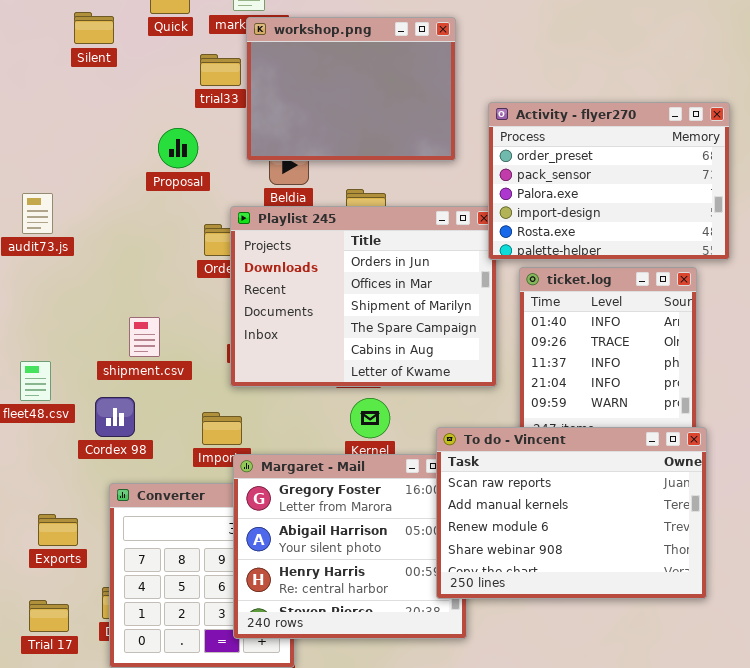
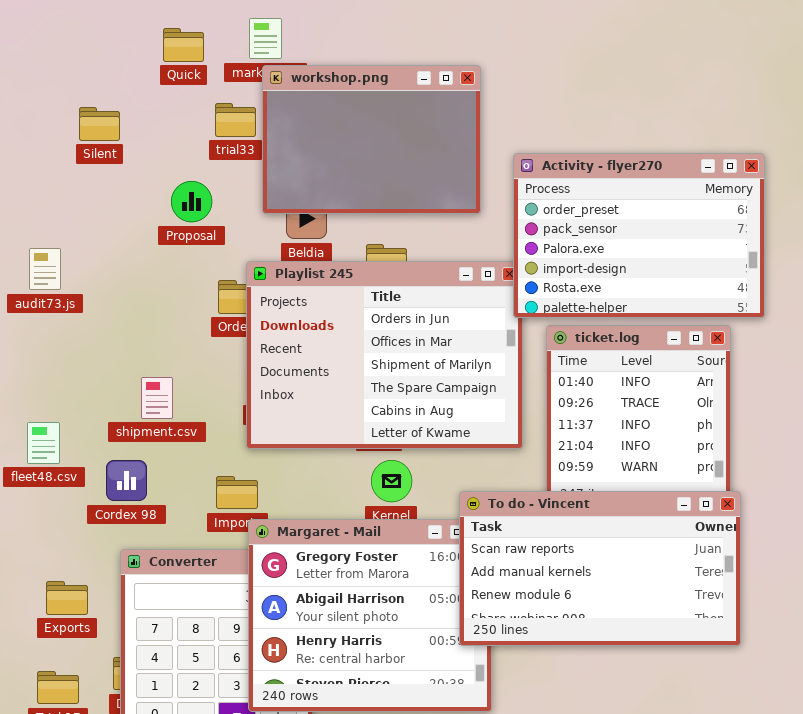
Silent: [74,12,114,44] -> [79,107,120,141], moved
To do - Vincent: [436,427,707,599] -> [459,491,741,646], resized

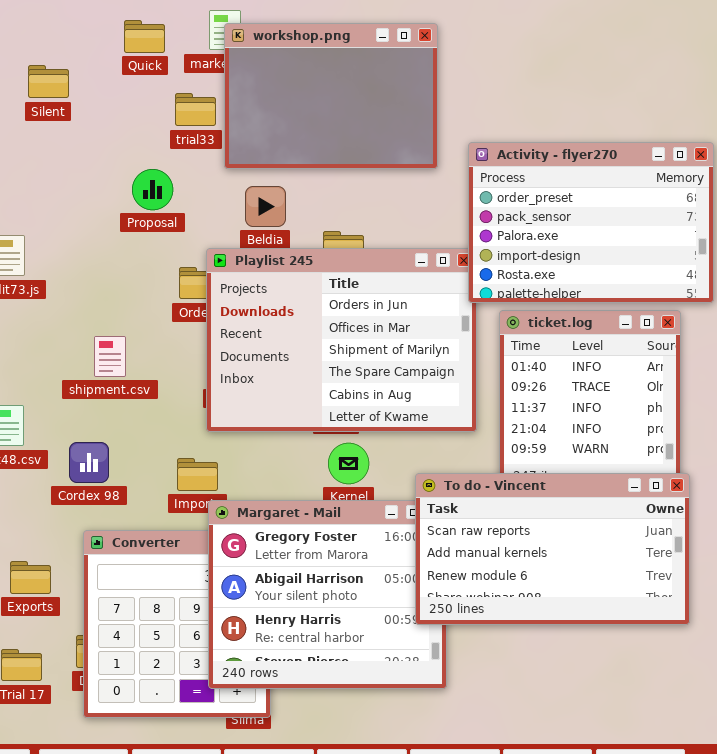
workshop.png: [262,65,481,214] -> [224,23,438,169], moved
Silent: [79,107,120,141] -> [28,65,69,98], moved
shipment.csv: [141,377,173,419] -> [94,336,126,377], moved

